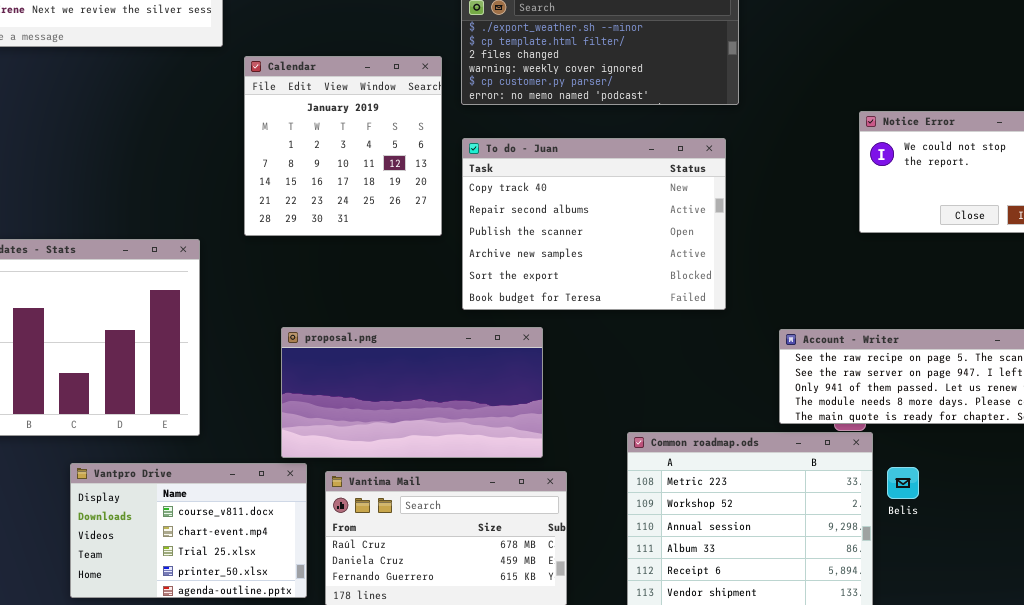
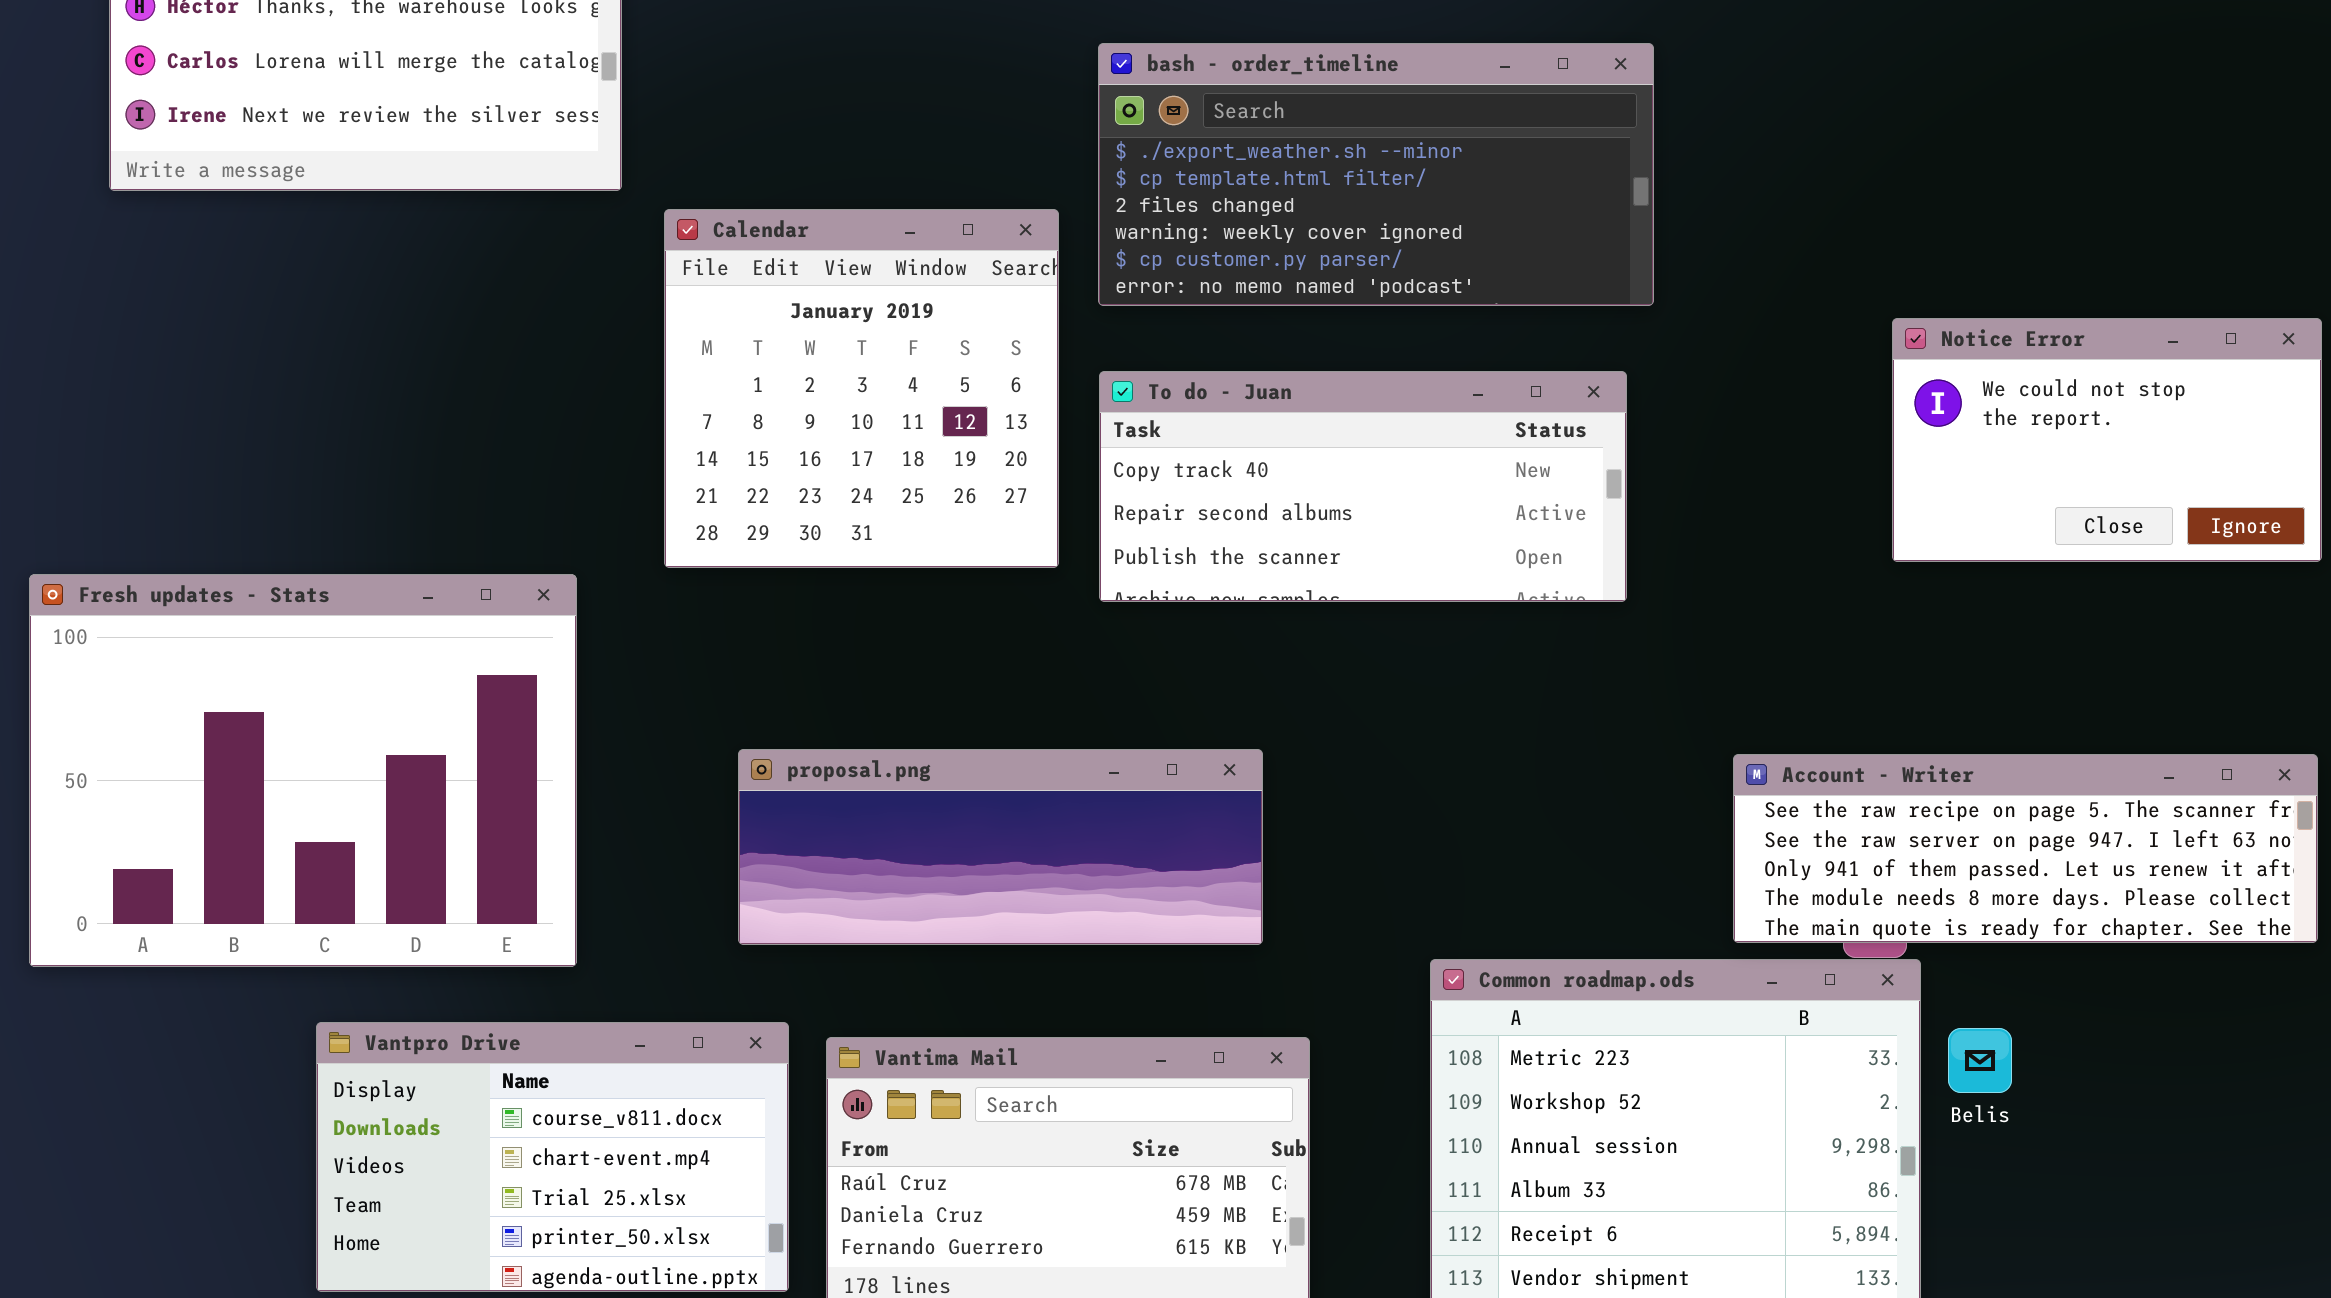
To do - Juan: [462,138,726,310] -> [1099,371,1627,602], resized
proposal.png: [281,327,543,458] -> [738,749,1263,945], resized

